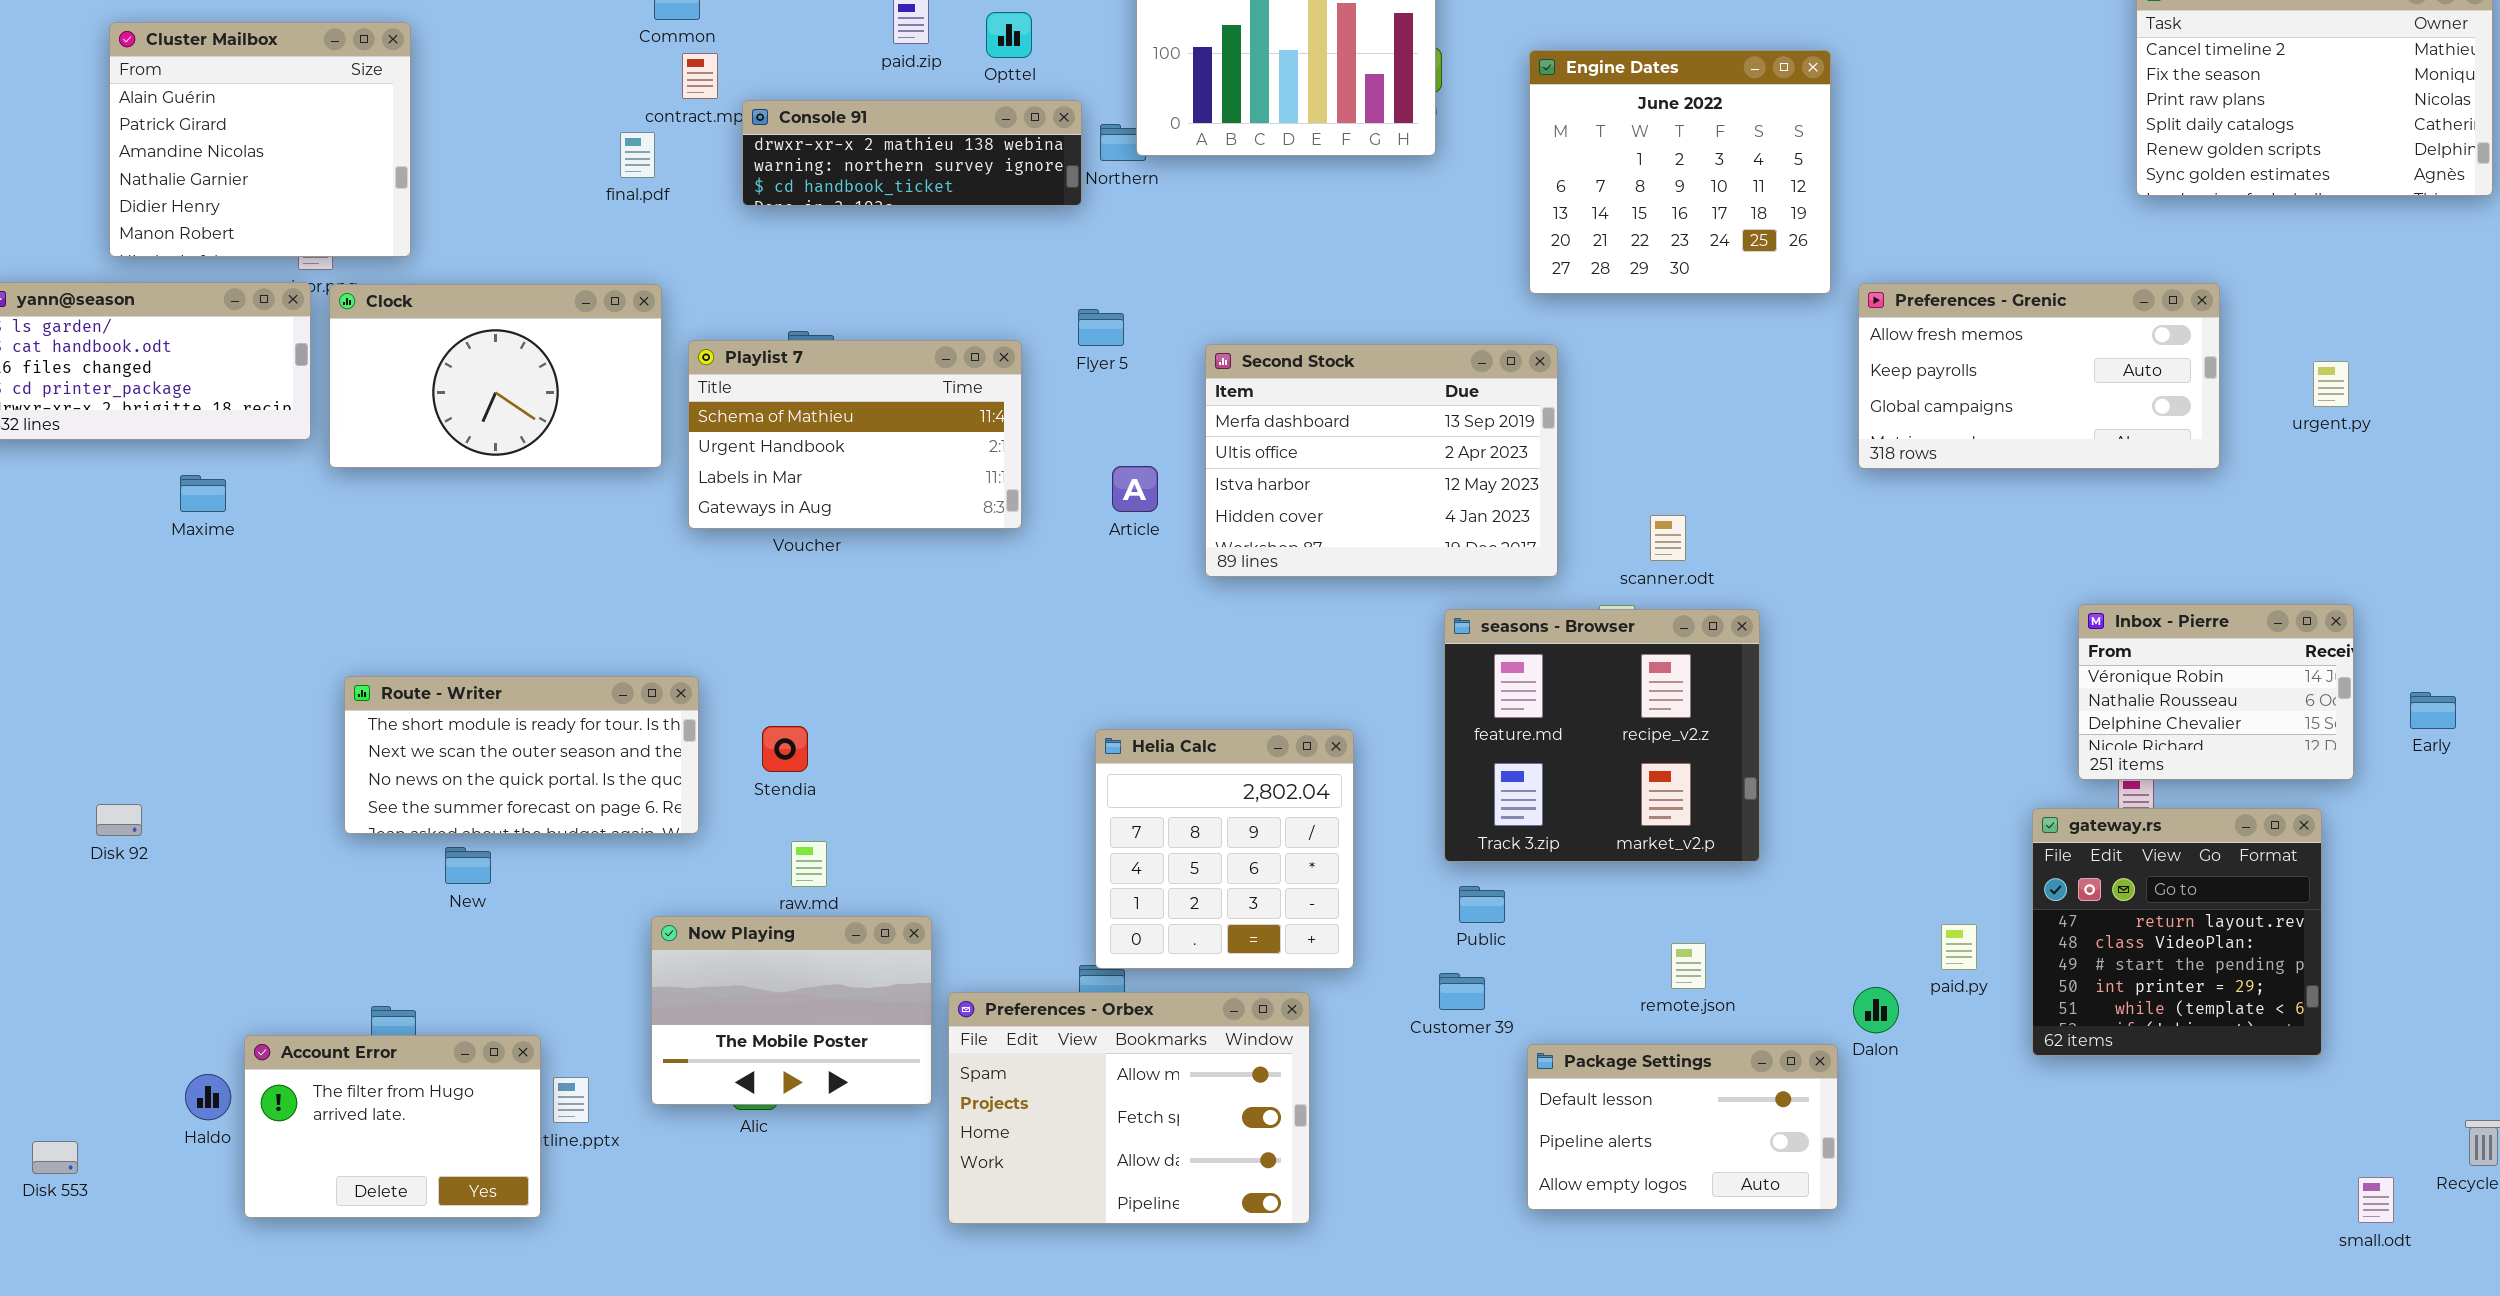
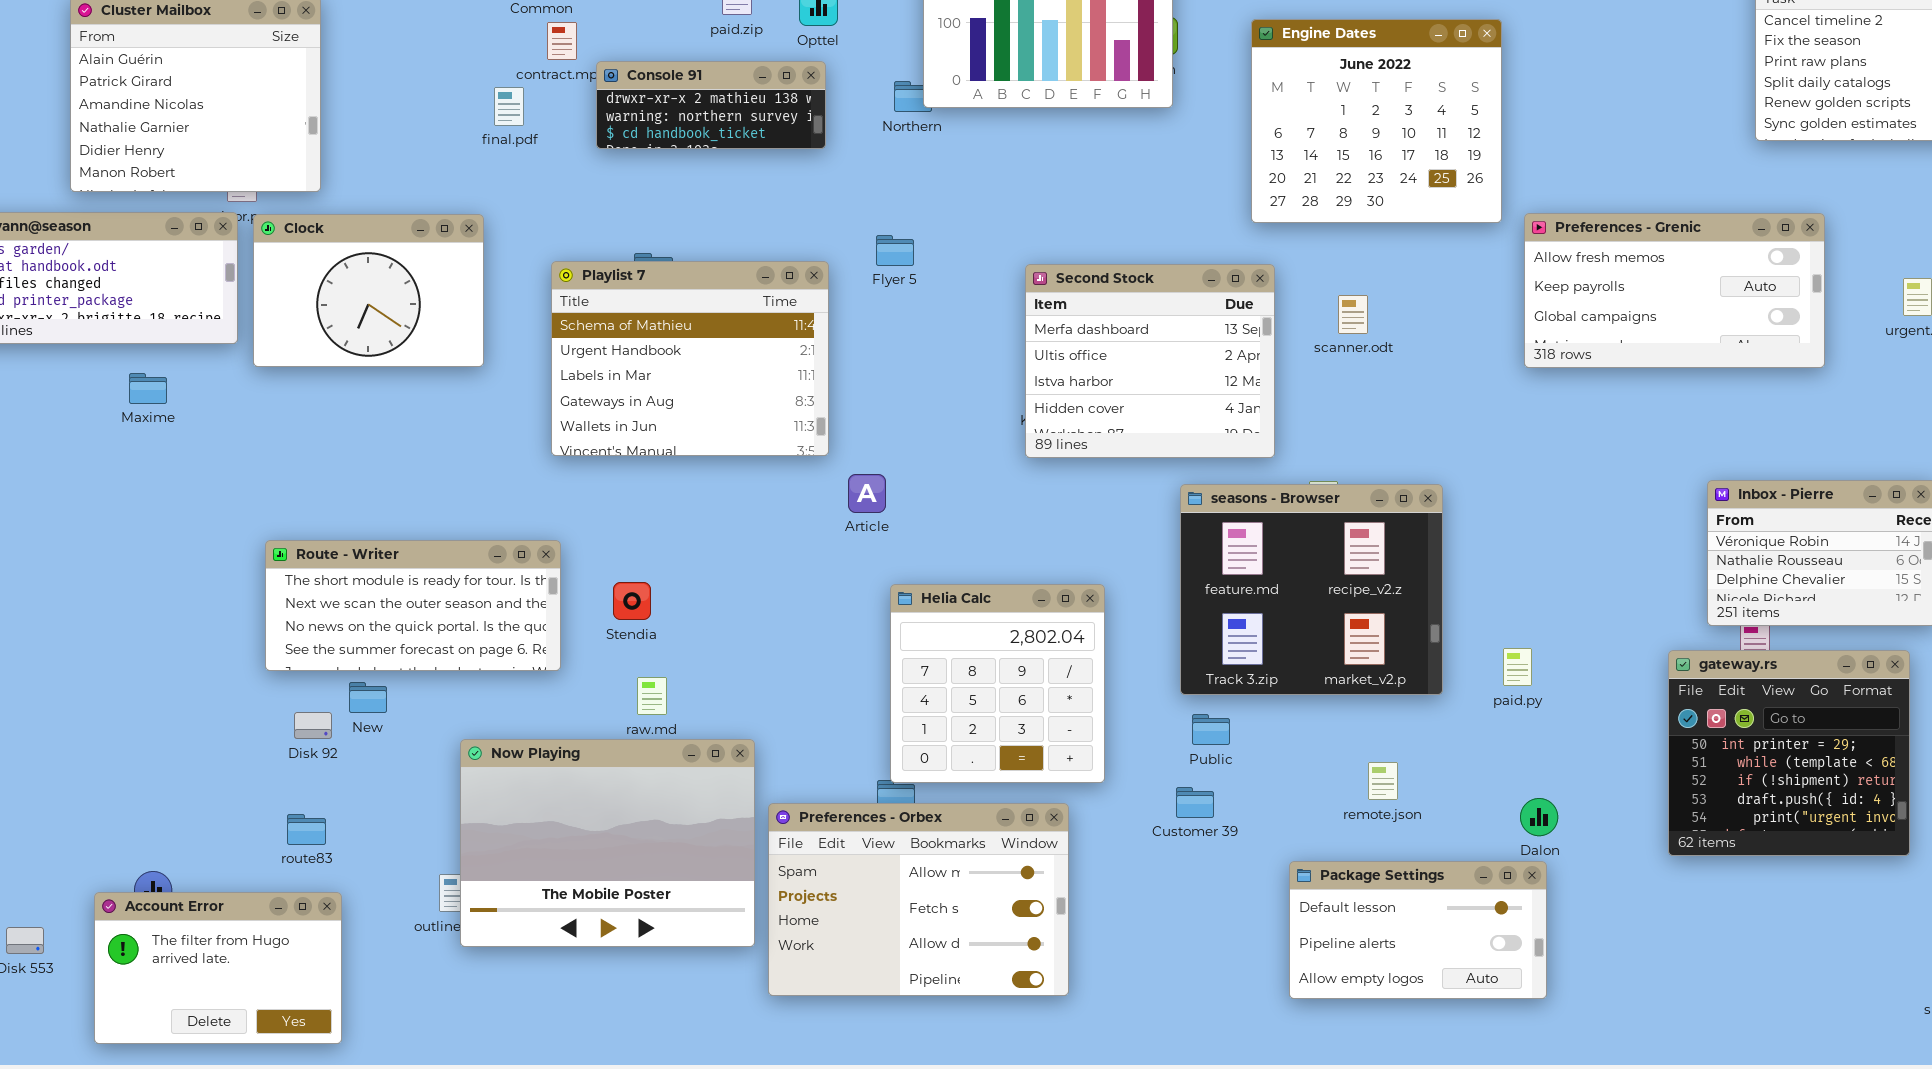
Console 91: [742,100,1082,206] -> [596,61,826,149], resized
Clock: [329,284,662,468] -> [253,214,484,367], resized
Playlist 7: [688,340,1022,529] -> [551,261,829,456], resized
Second Stock: [1205,344,1558,577] -> [1025,264,1275,458], resized
Article: [1112,466,1158,512] -> [848,474,886,513], moved
scanner.odt: [1650,515,1686,561] -> [1338,295,1368,334], moved
Disk 92: [96,804,142,836] -> [294,712,332,739], moved
gateway.rs: [2032,808,2322,1056] -> [1668,650,1910,856], scrolled down 3 rows
Now Playing: [651,916,932,1105] -> [460,739,755,947], resized
paid.py: [1941,924,1977,970] -> [1503,648,1532,686], moved
Account Error: [244,1035,541,1218] -> [94,892,342,1044], moved
Package Settings: [1527,1044,1838,1210] -> [1289,861,1547,999], moved

